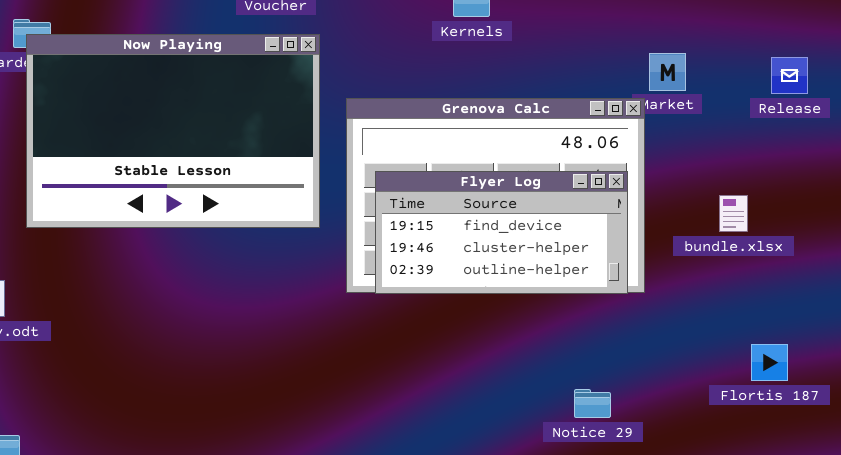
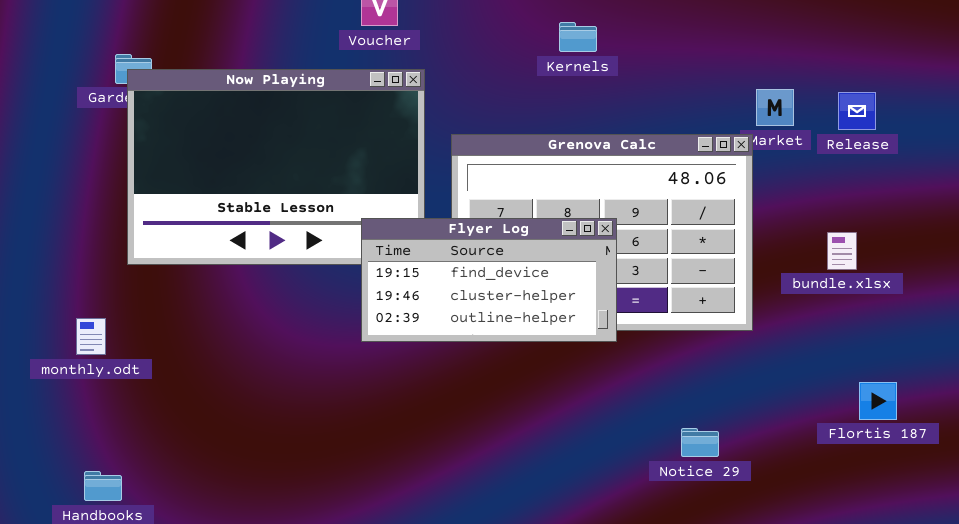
Release: [771,57,808,94] -> [838,92,876,130], moved
Flyer Log: [375,171,628,294] -> [361,218,617,342], moved

